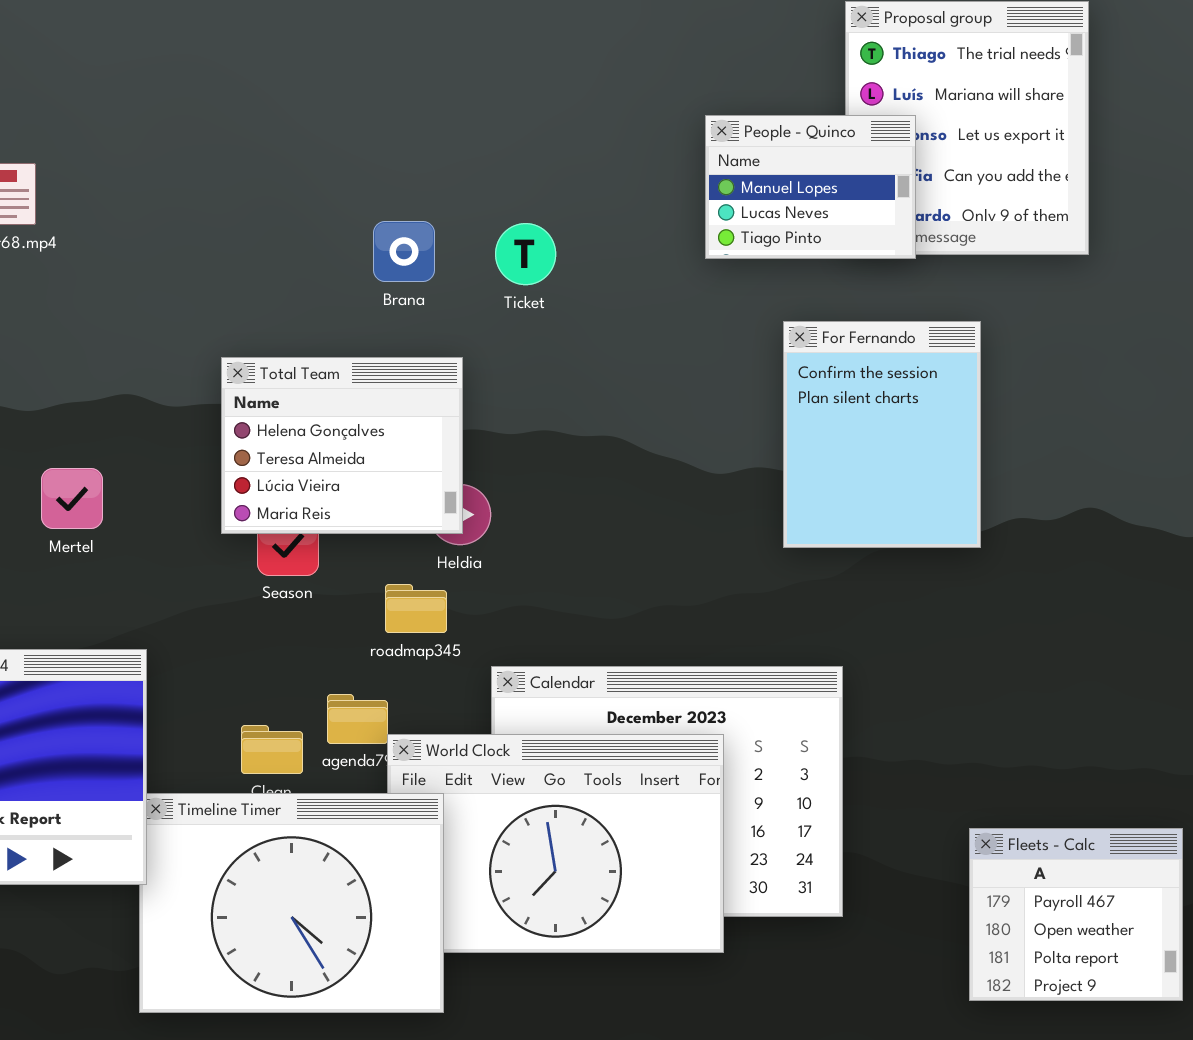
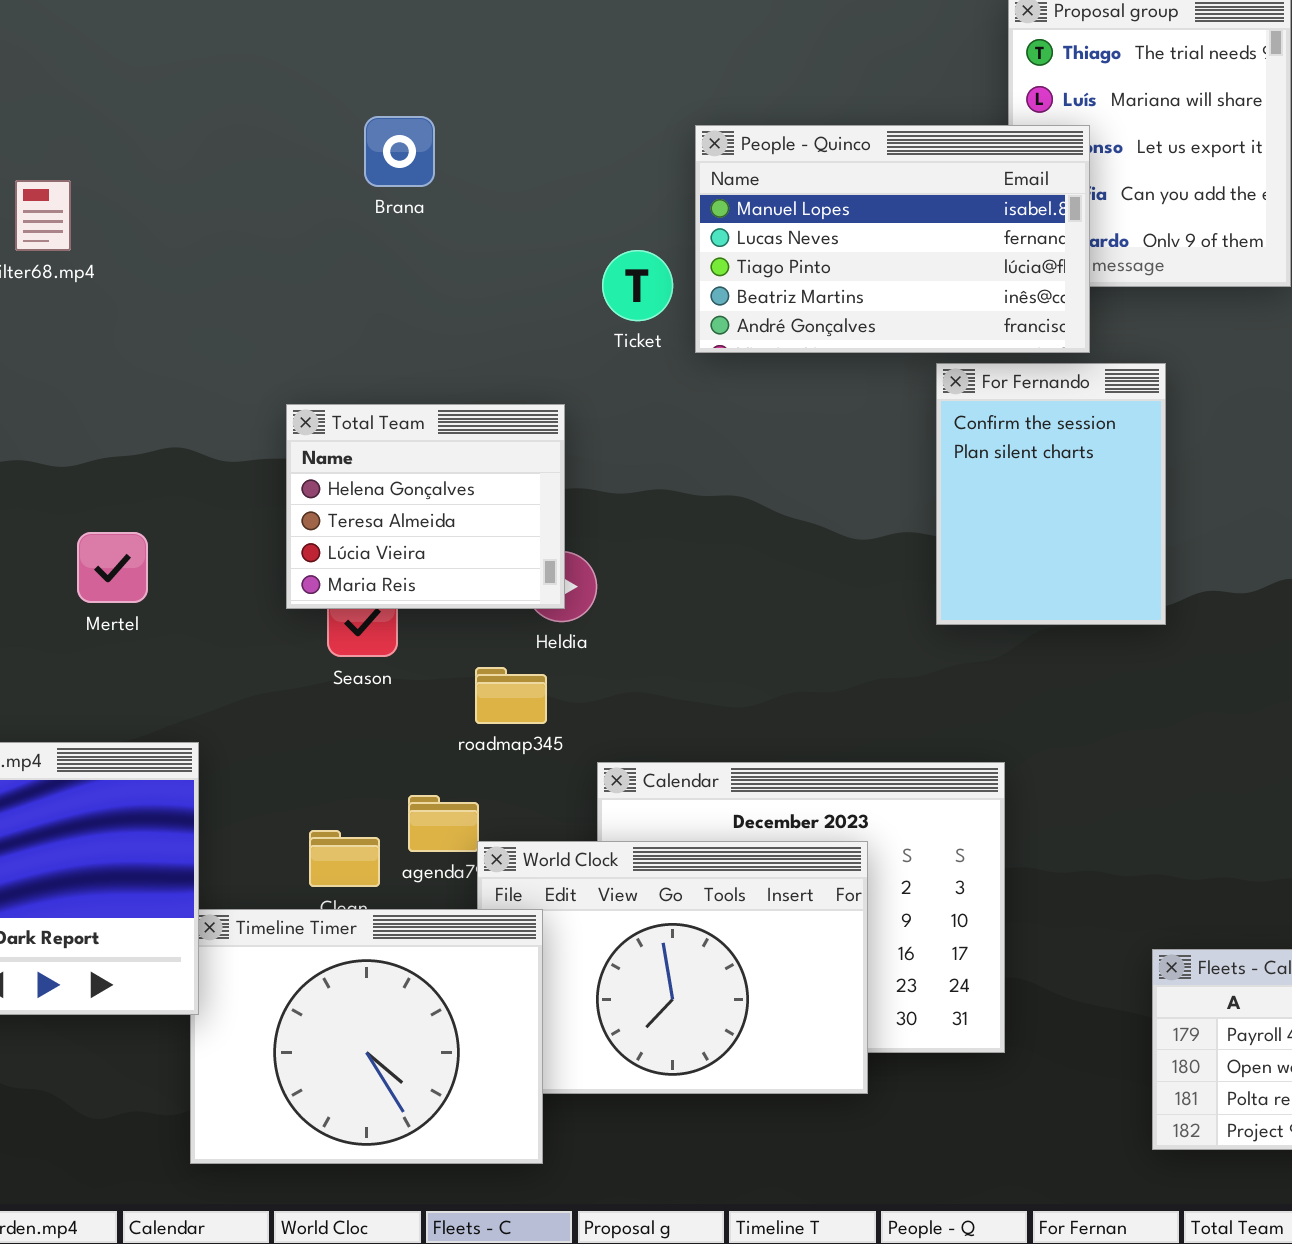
People - Quinco: [705,115,916,259] -> [695,125,1090,353], resized
Brana: [373,221,435,282] -> [364,116,435,187], moved

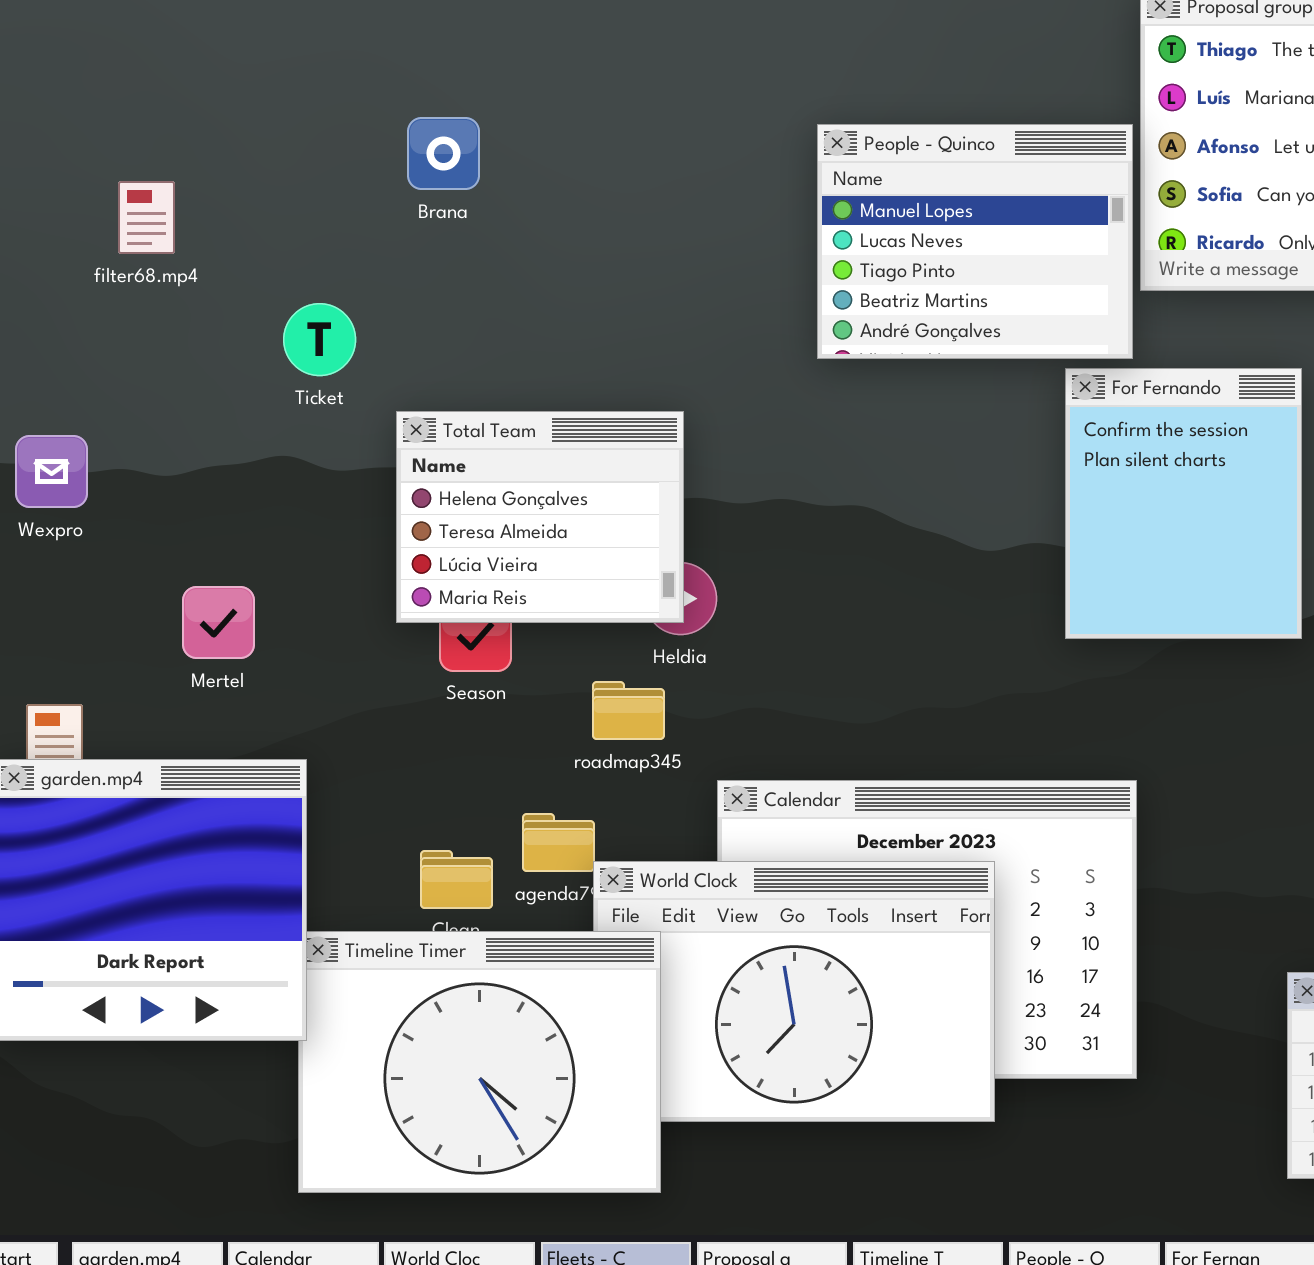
Brana: [364,116,435,187] -> [407,117,480,190], moved
People - Quinco: [695,125,1090,353] -> [817,124,1133,359], resized
Ticket: [602,250,673,321] -> [283,303,356,376], moved
Mertel: [77,532,148,603] -> [182,586,255,659], moved

